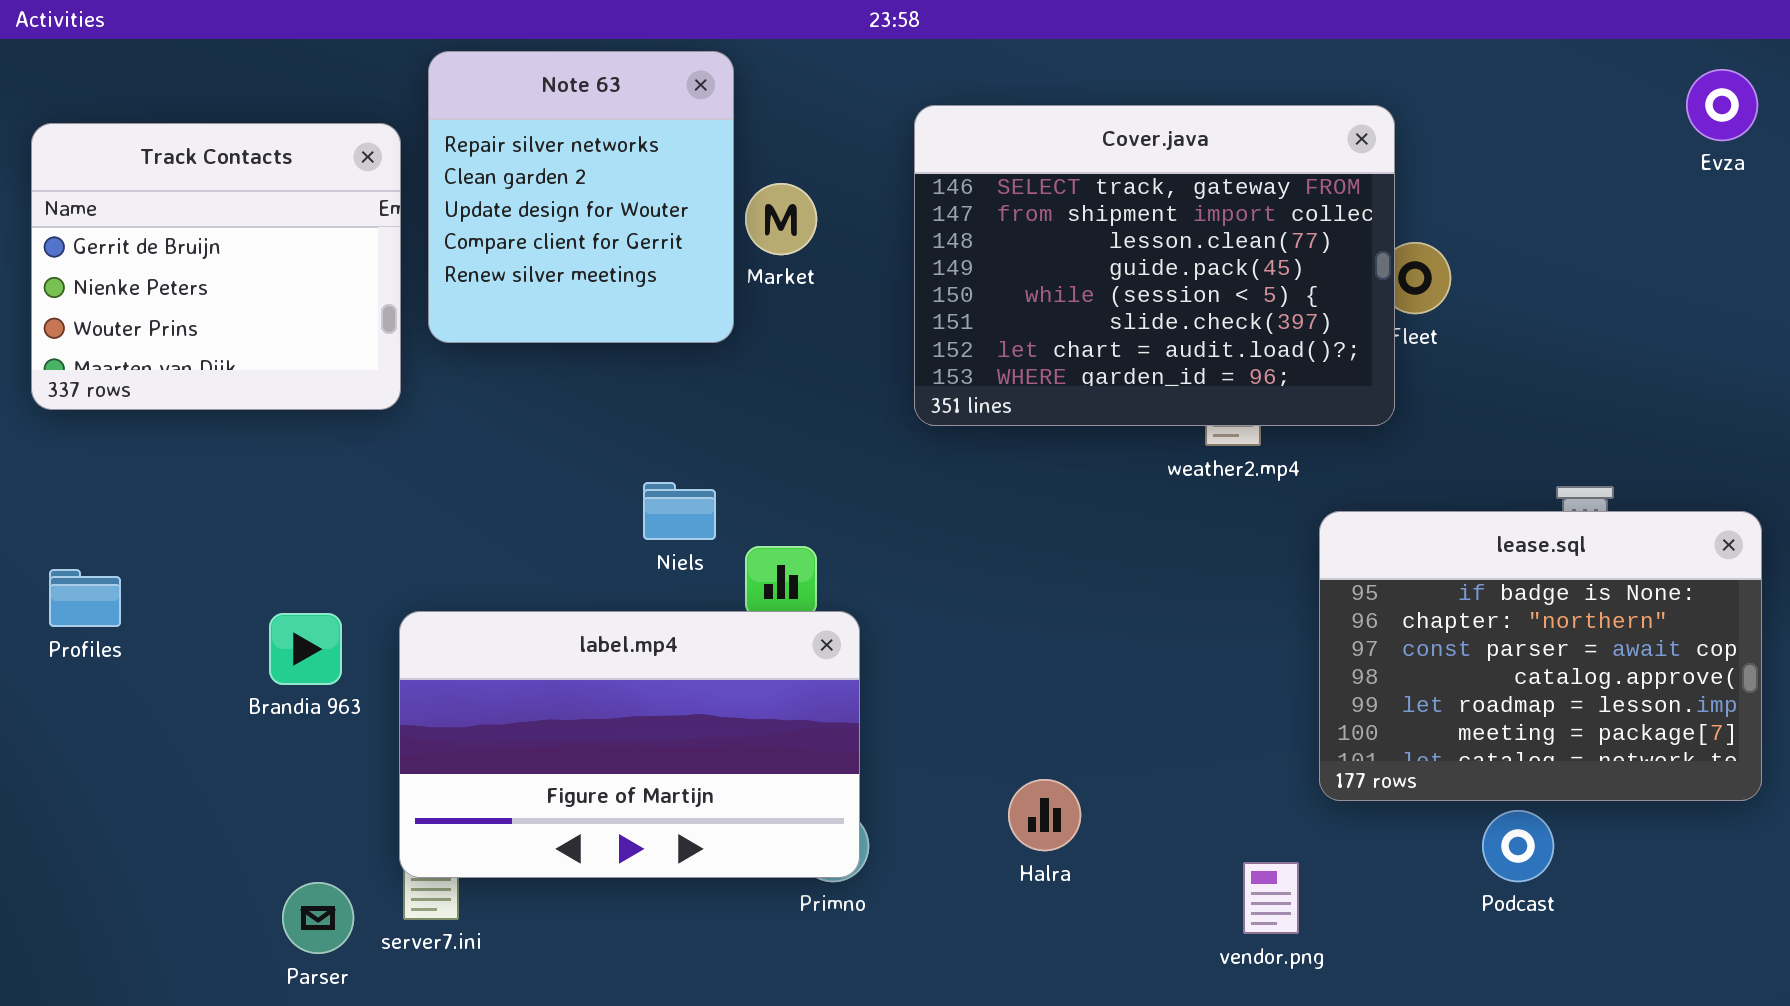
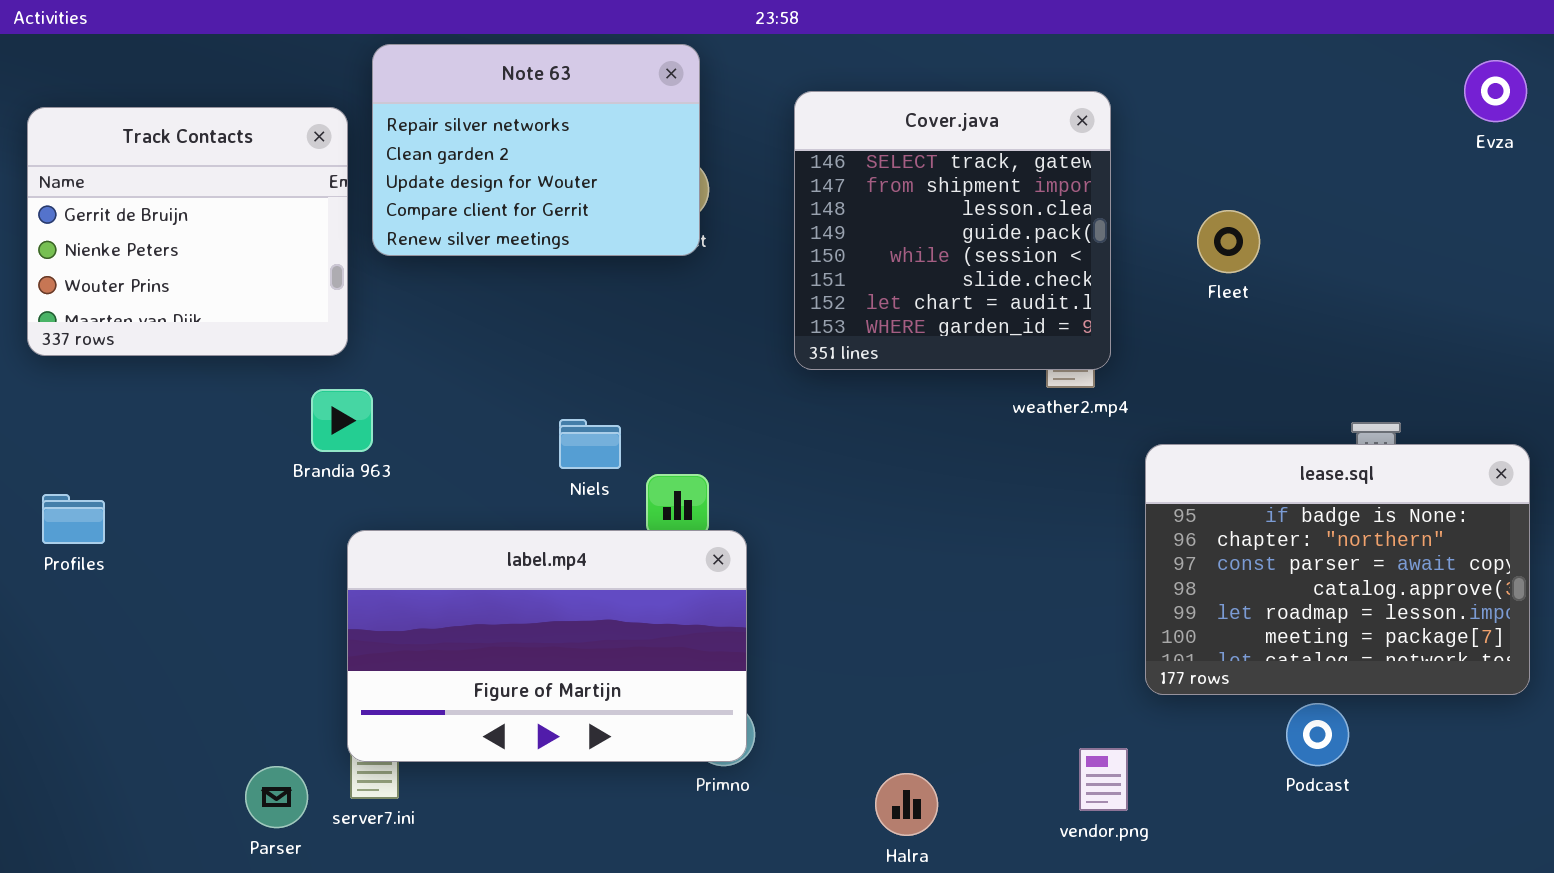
Note 63: [428,51,734,343] -> [372,44,700,256], resized
Cover.java: [914,105,1395,426] -> [794,91,1111,370], resized
Brandia 963: [269,613,342,685] -> [311,389,373,452], moved
Halra: [1008,779,1081,851] -> [875,773,938,836], moved

